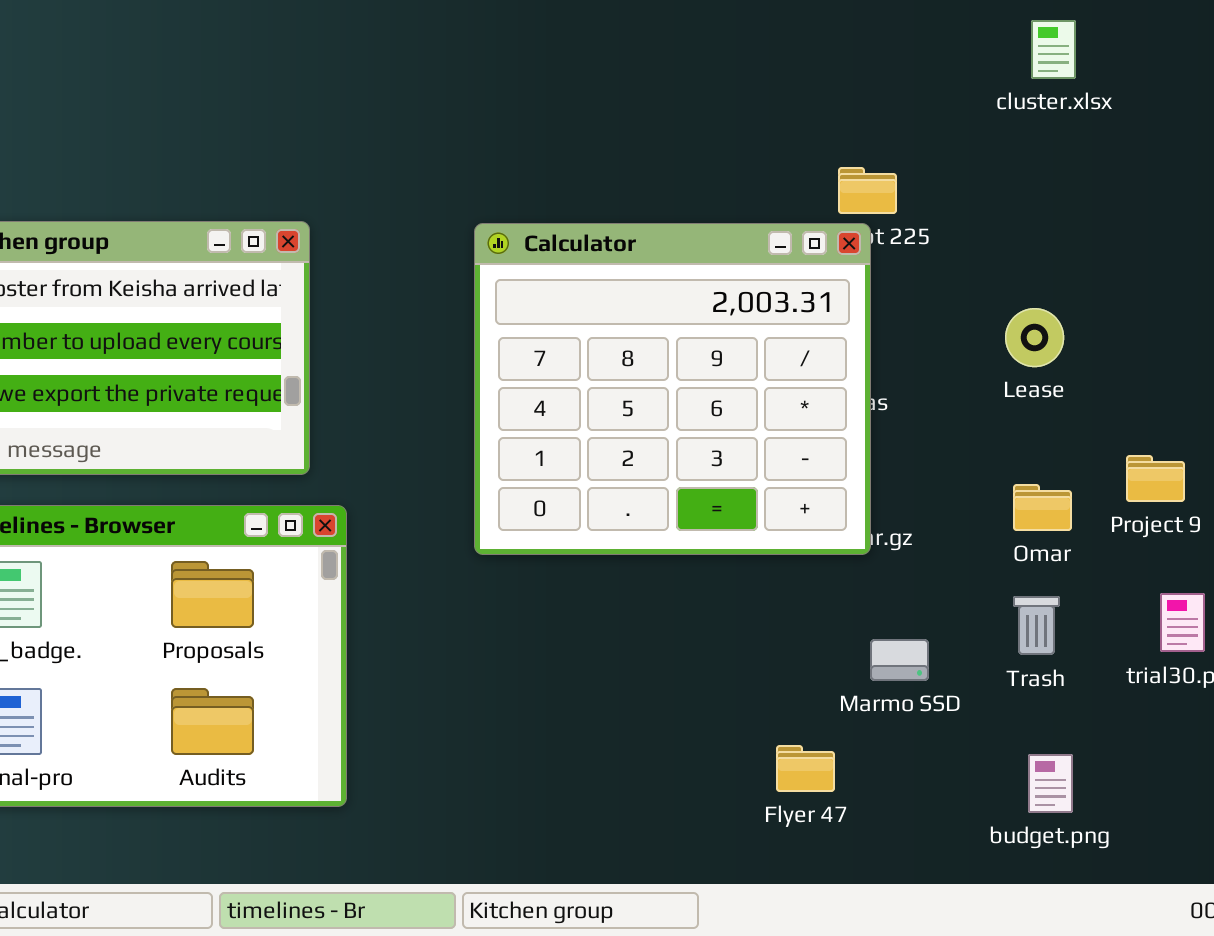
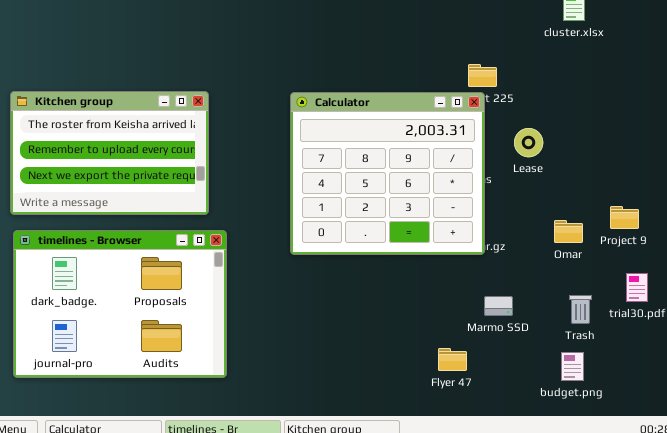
Lease: [1005,308,1064,367] -> [514,128,543,157], moved
Trash: [1013,596,1060,655] -> [569,295,592,324], moved

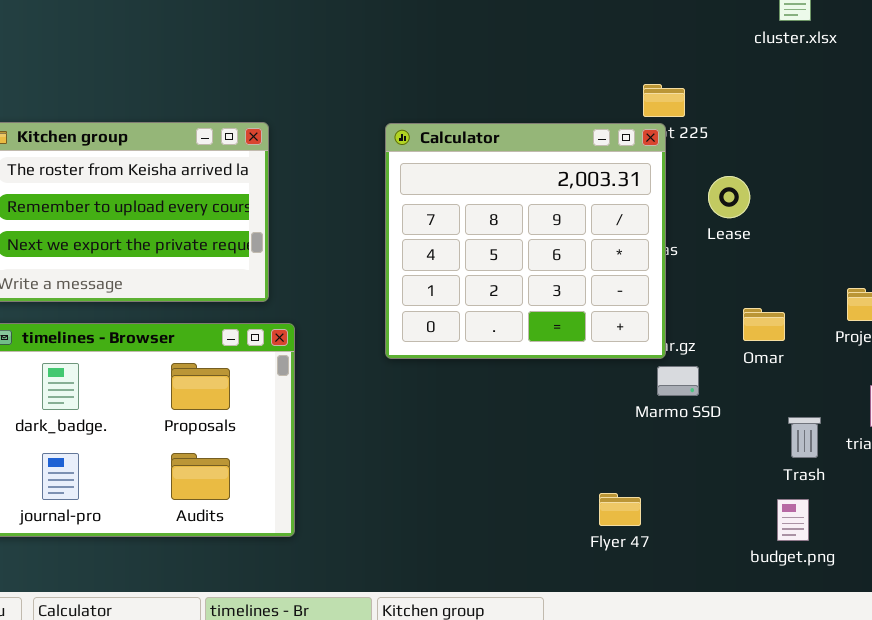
Omar: [554,220,583,243] -> [743,308,785,341], moved
Marmo SSD: [484,296,513,316] -> [657,366,699,396], moved

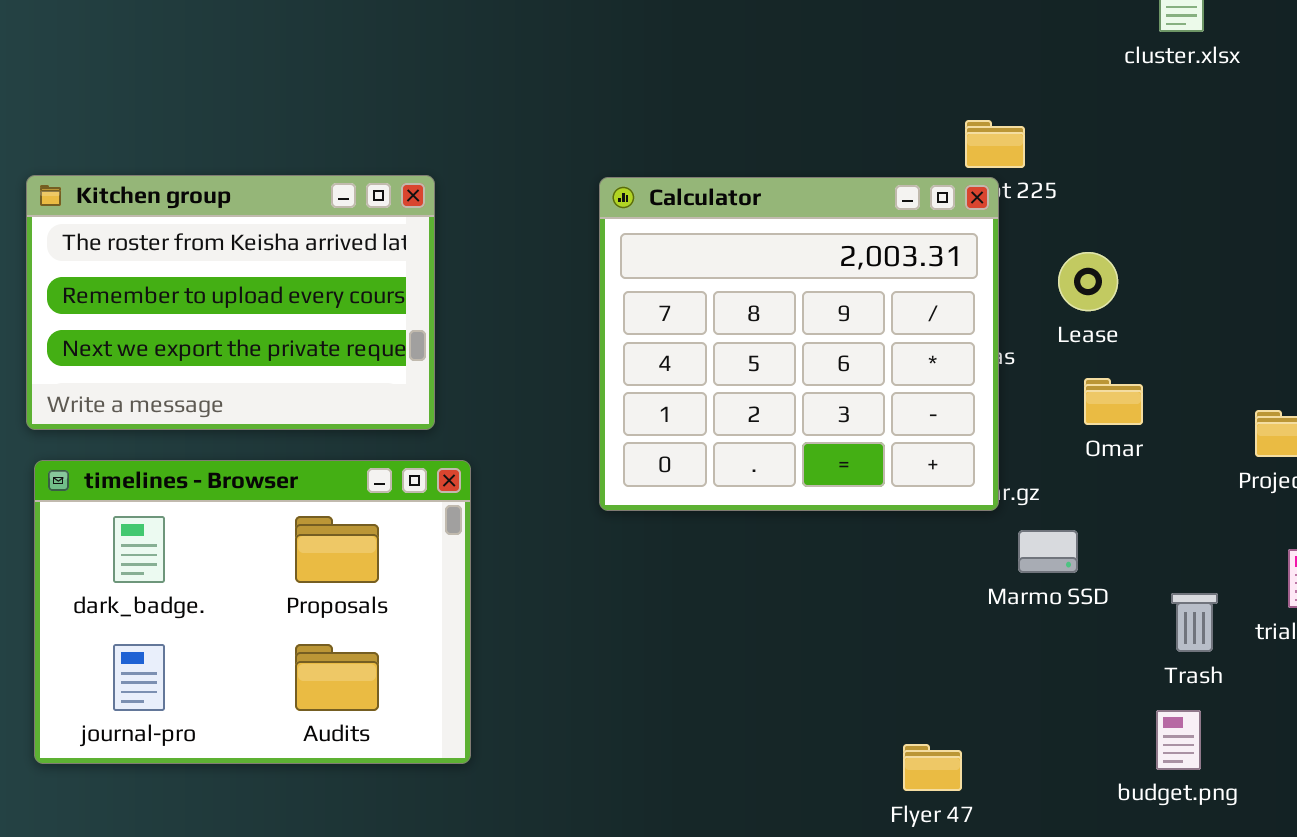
Omar: [743,308,785,341] -> [1084,378,1143,425], moved
Marmo SSD: [657,366,699,396] -> [1018,530,1078,573], moved
Flyer 47: [599,493,641,526] -> [903,744,962,791], moved

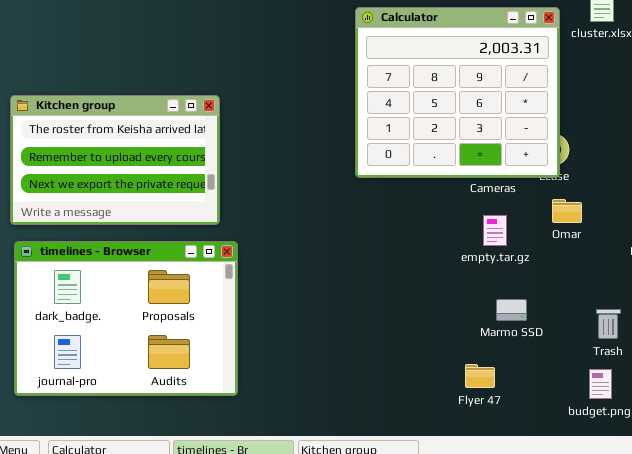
Calculator: [599,177,999,511] -> [355,7,560,178], moved
Marmo SSD: [1018,530,1078,573] -> [496,299,527,321], moved
Flyer 47: [903,744,962,791] -> [465,364,495,388], moved

